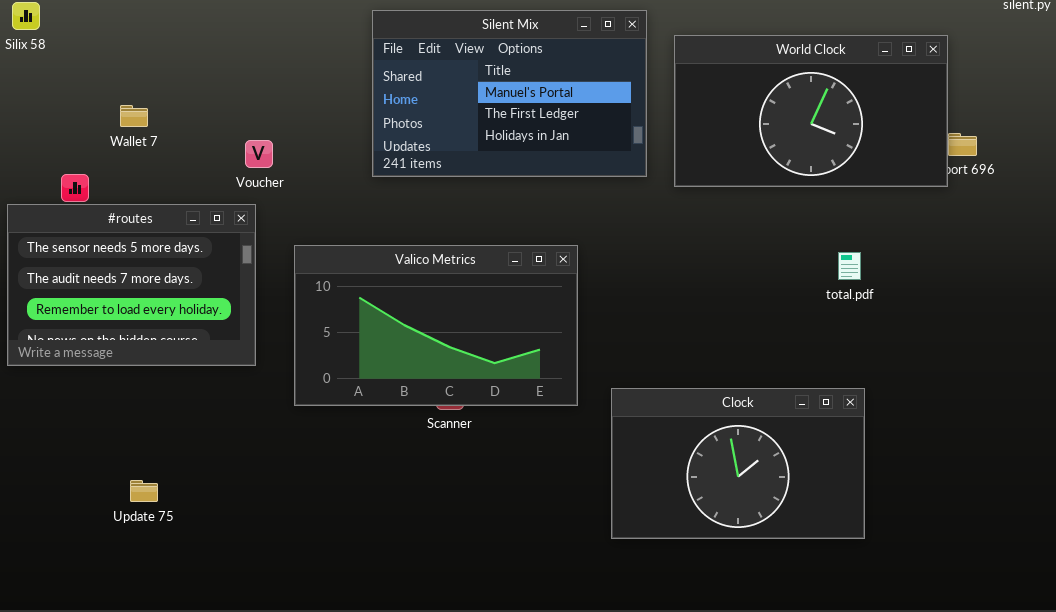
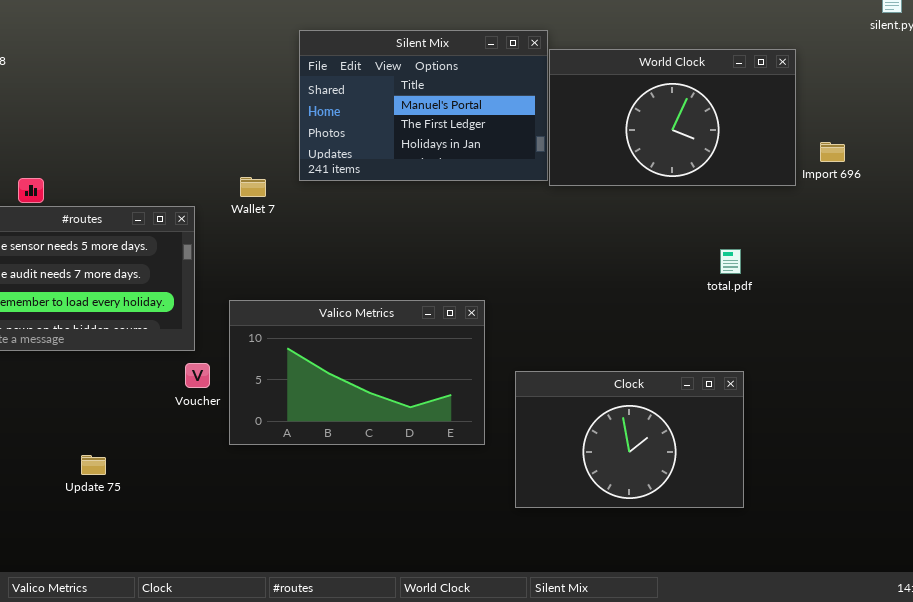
World Clock: [674,35,948,187] -> [549,49,796,186], moved
Wallet 7: [120,105,148,127] -> [240,177,266,197], moved
Voucher: [245,140,273,168] -> [185,363,210,388], moved
Valico Metrics: [294,245,578,406] -> [229,300,485,445], moved

